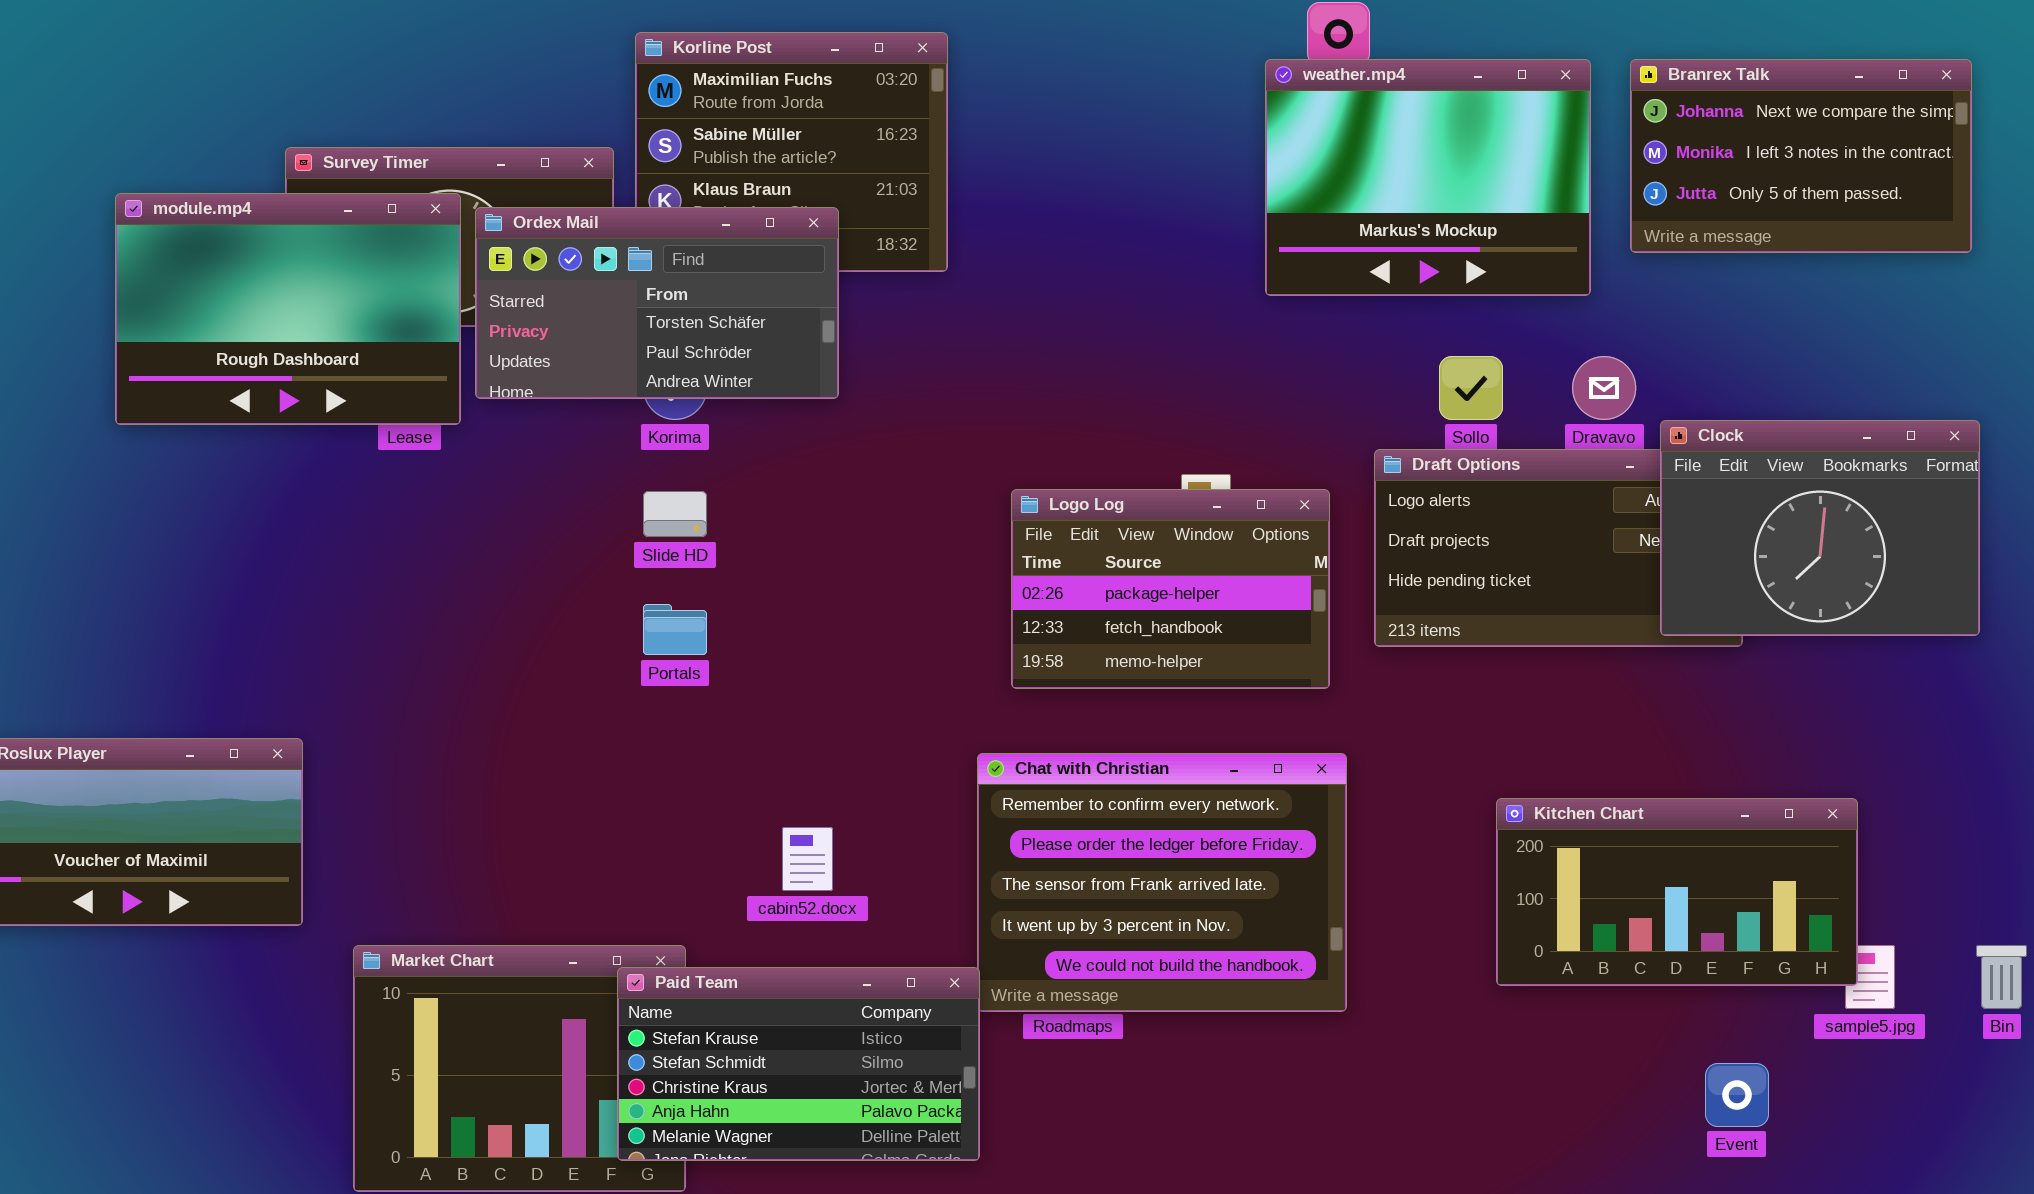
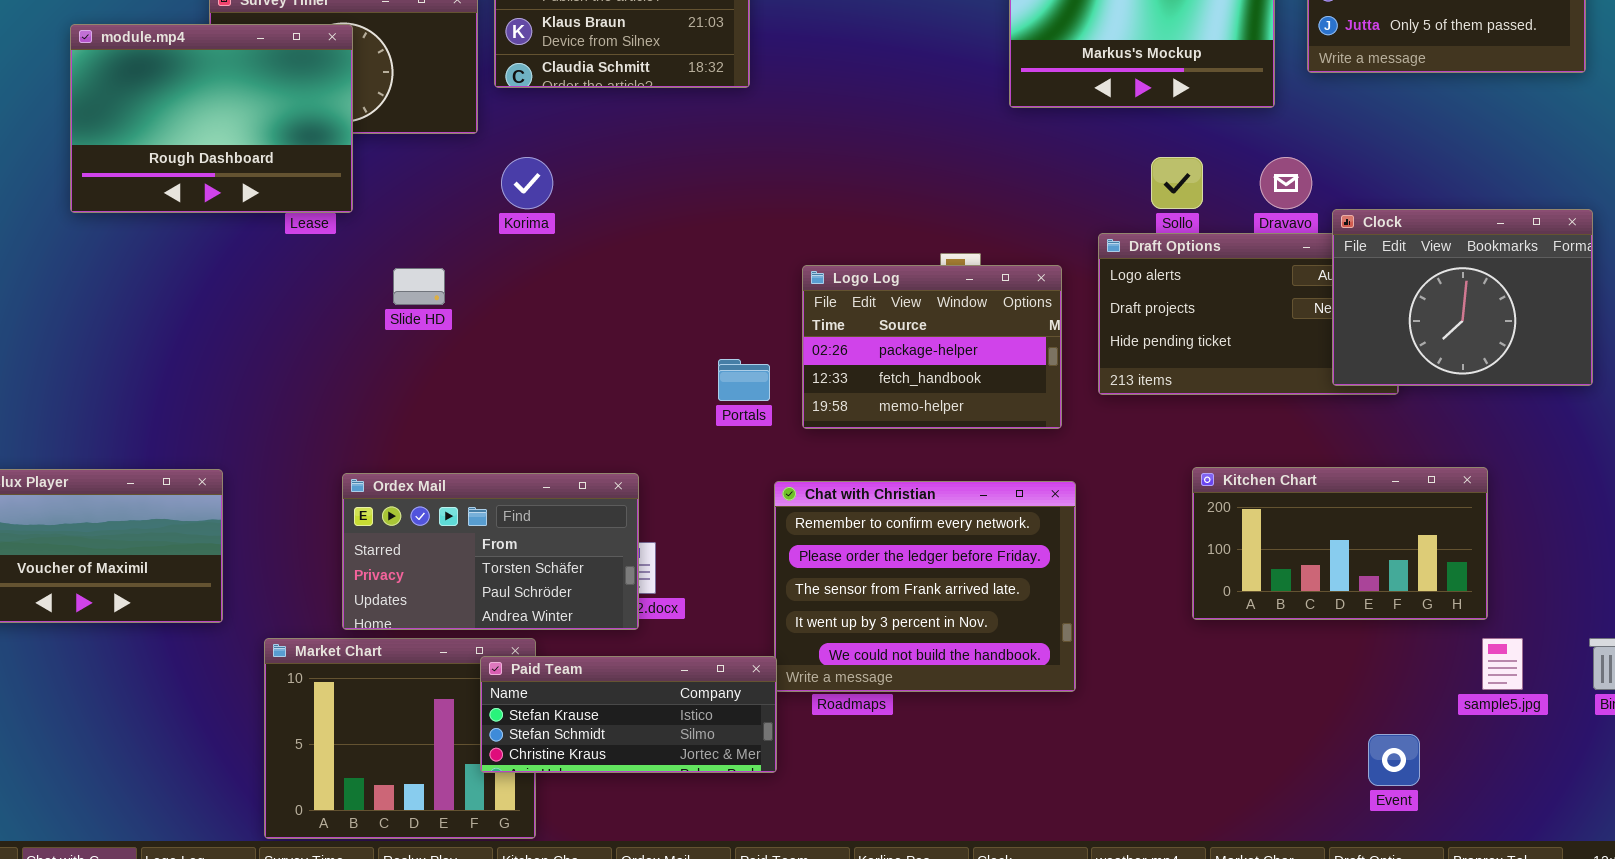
Ordex Mail: [475,207,839,399] -> [342,473,639,630], moved
Slide HD: [643,491,707,537] -> [393,268,445,305], moved
Portals: [643,604,707,655] -> [718,359,770,401], moved
Kitchen Chart: [1496,798,1858,986] -> [1192,467,1488,620], moved
Paid Team: [617,967,980,1161] -> [480,656,777,773], resized

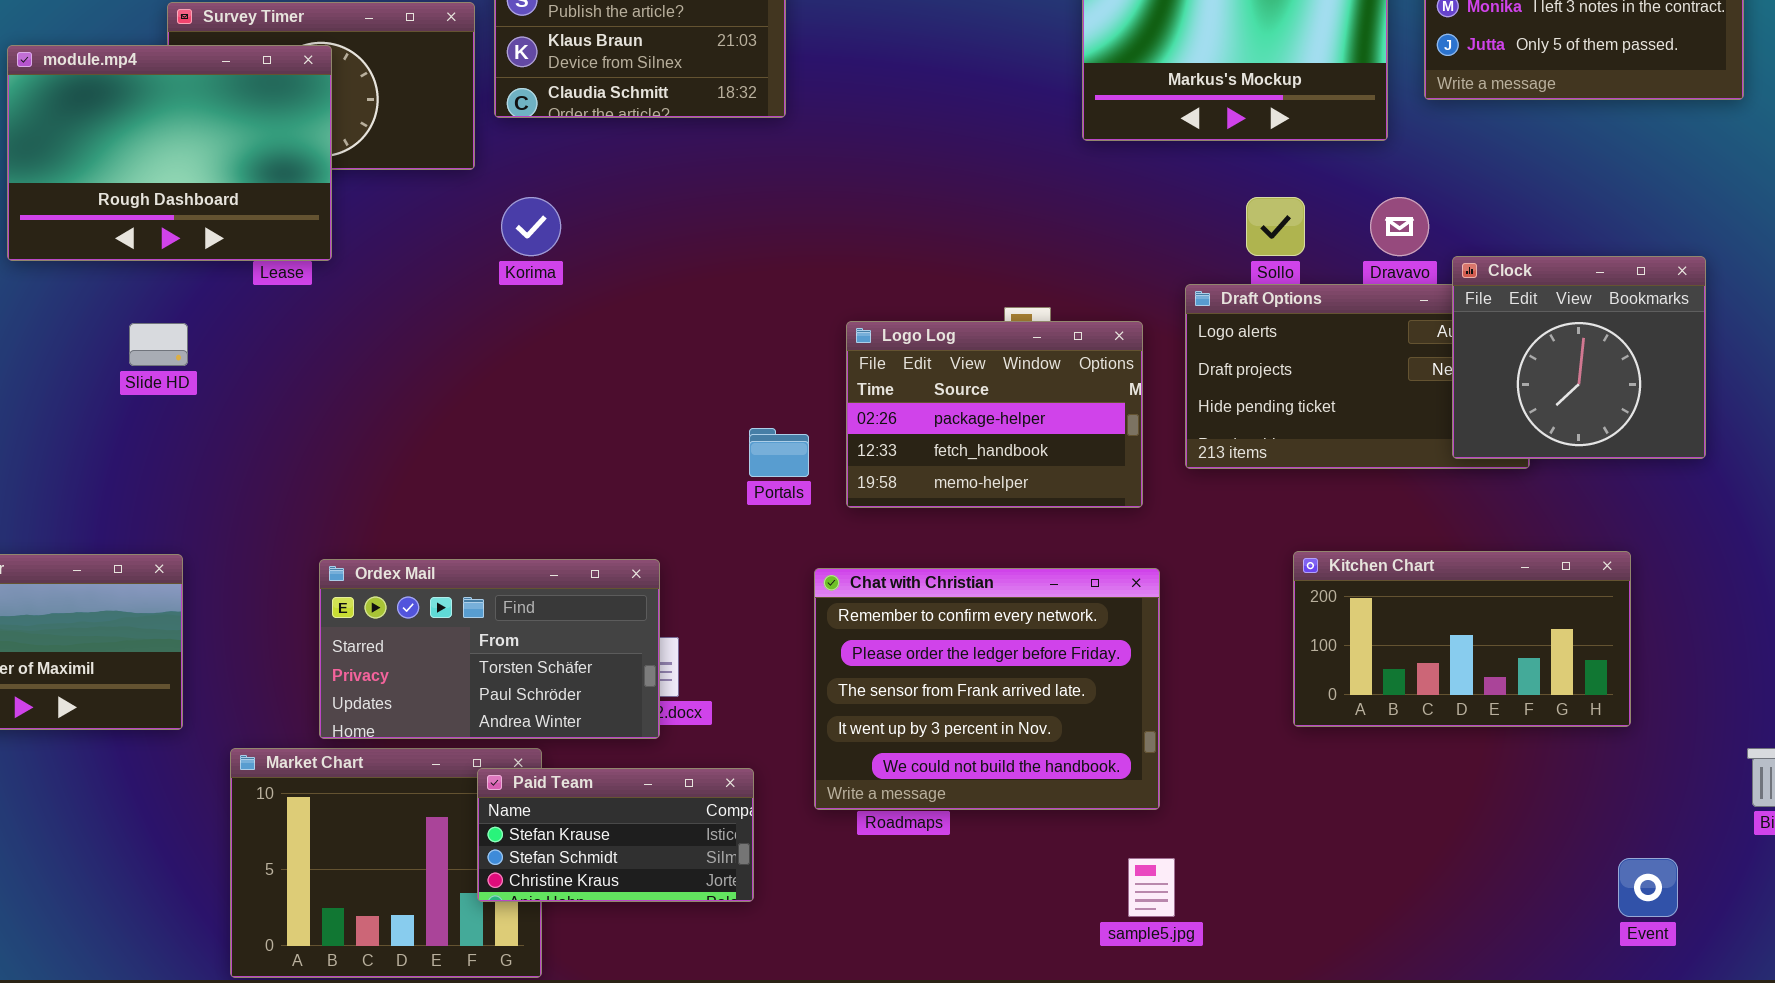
Clock: [1332,209,1593,386] -> [1452,256,1706,459], resized
Slide HD: [393,268,445,305] -> [129,323,188,366], moved
sample5.jpg: [1482,638,1523,690] -> [1128,858,1175,917], moved
Paid Team: [480,656,777,773] -> [477,768,754,902], resized
Event: [1368,734,1420,786] -> [1618,858,1678,917], moved

